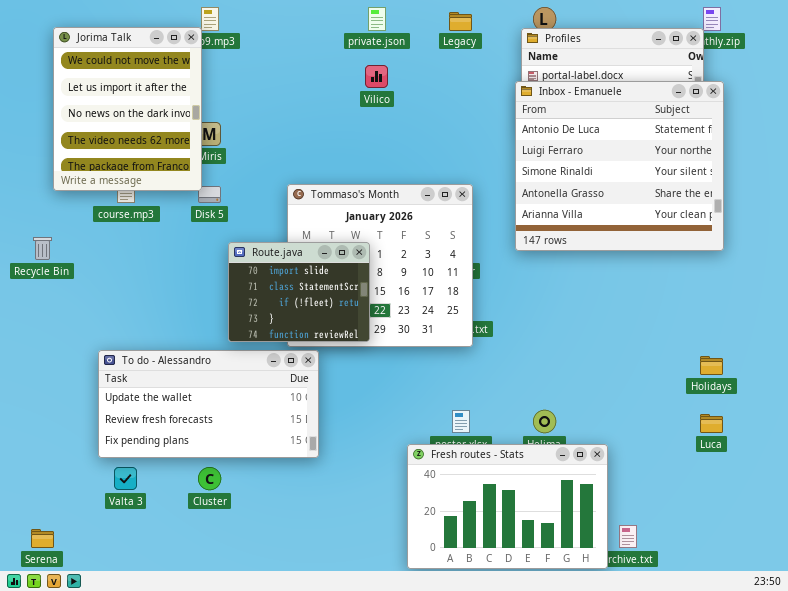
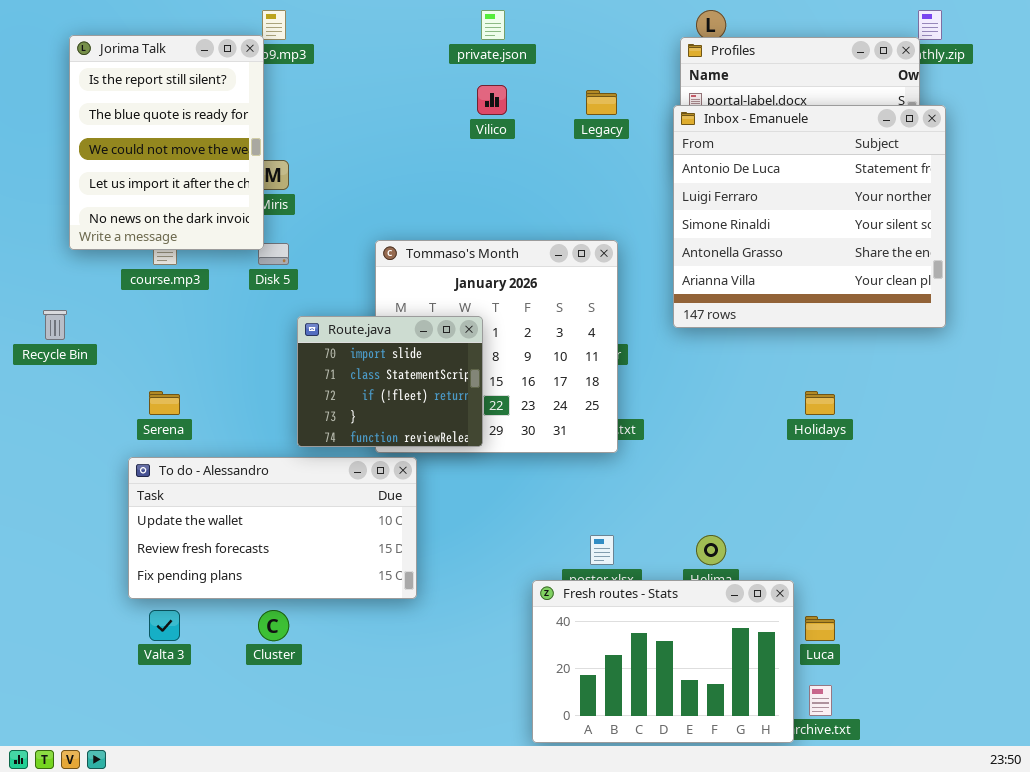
Legacy: [449,12,472,31] -> [586,90,617,115], moved
Jorima Talk: [53,27,202,191] -> [69,35,264,250], scrolled up 2 rows
Holidays: [700,356,723,375] -> [805,391,835,415], moved
Luca: [700,414,723,433] -> [805,616,835,641], moved
Serena: [31,529,54,548] -> [149,391,180,415], moved

